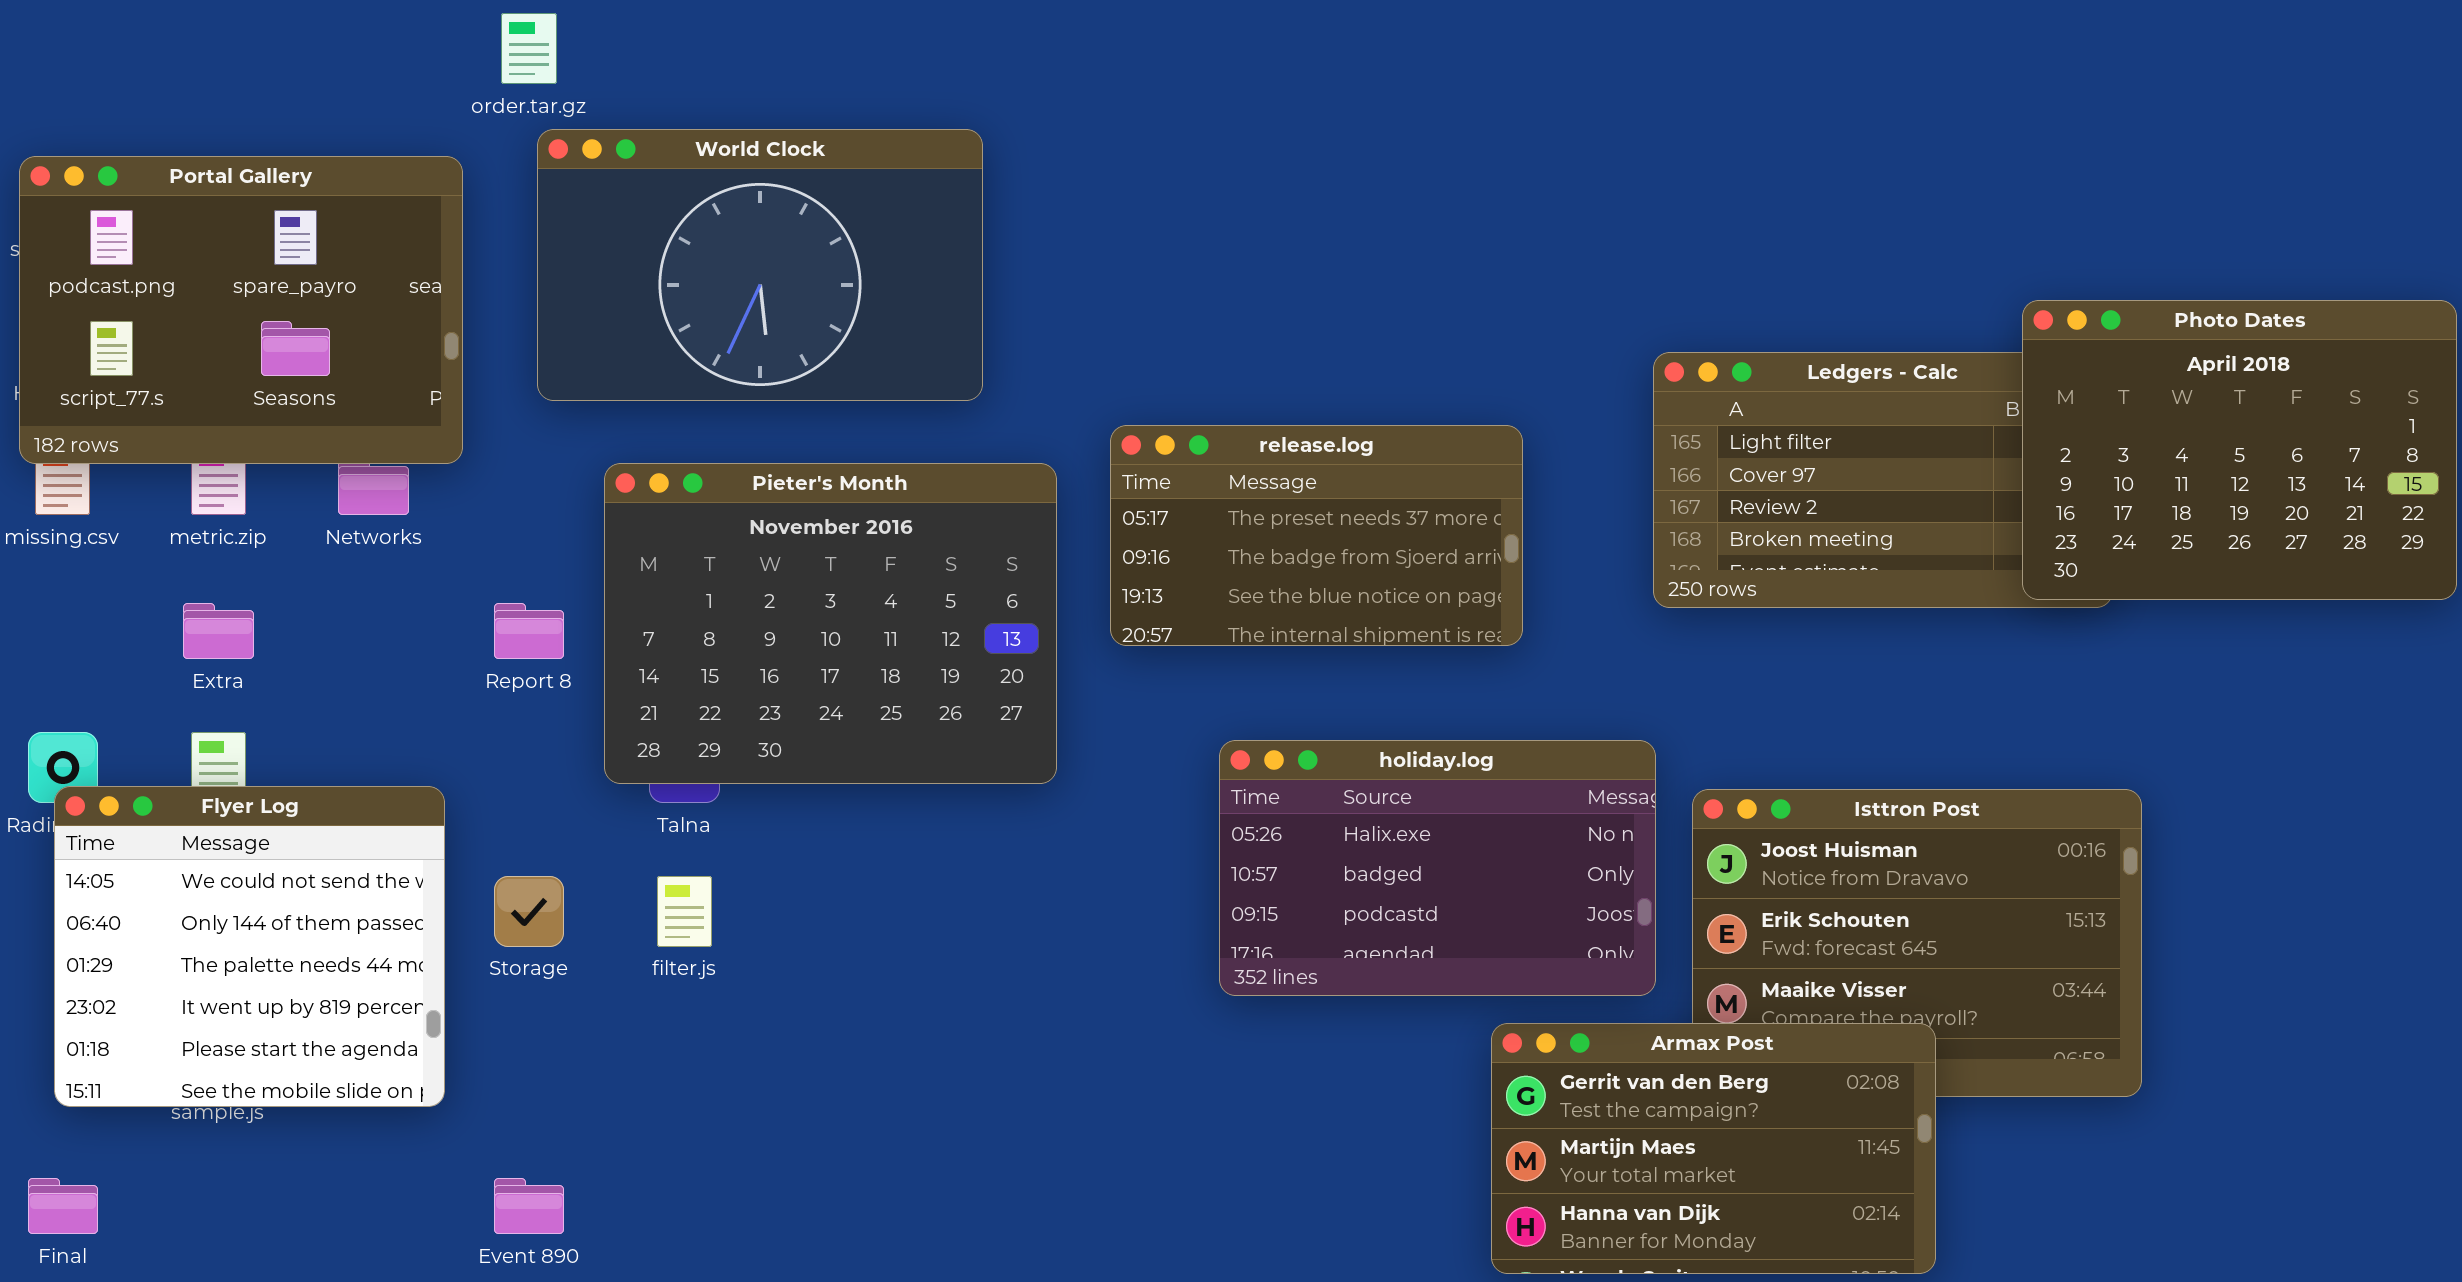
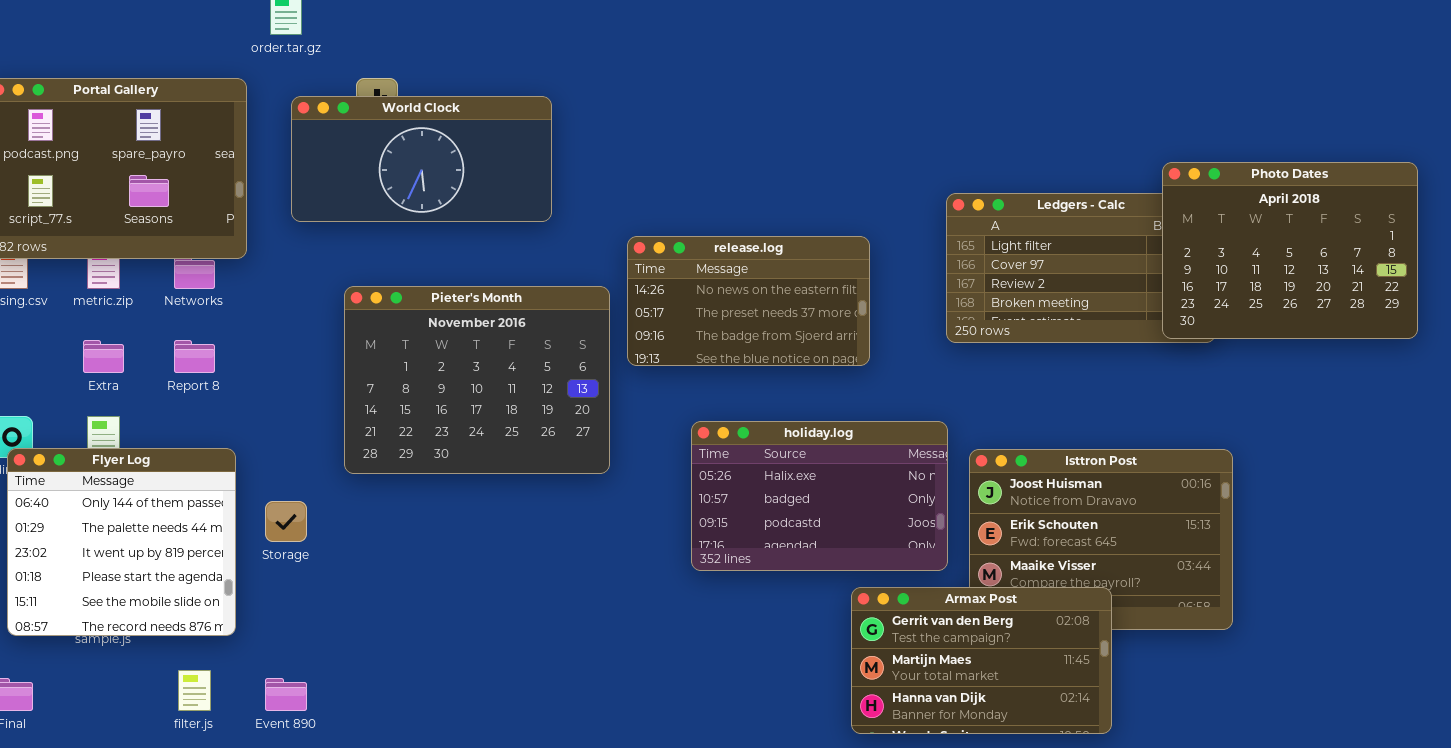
World Clock: [537,129,983,401] -> [291,96,552,222], resized
release.log: [1110,425,1523,646] -> [627,236,870,366], scrolled up 1 row
Pieter's Month: [604,463,1057,784] -> [344,286,610,474], moved
Report 8: [494,603,564,659] -> [174,340,215,373], moved
Flyer Log: [54,786,445,1107] -> [7,448,236,636], scrolled down 1 row
filter.js: [657,876,712,947] -> [178,670,211,711], moved

